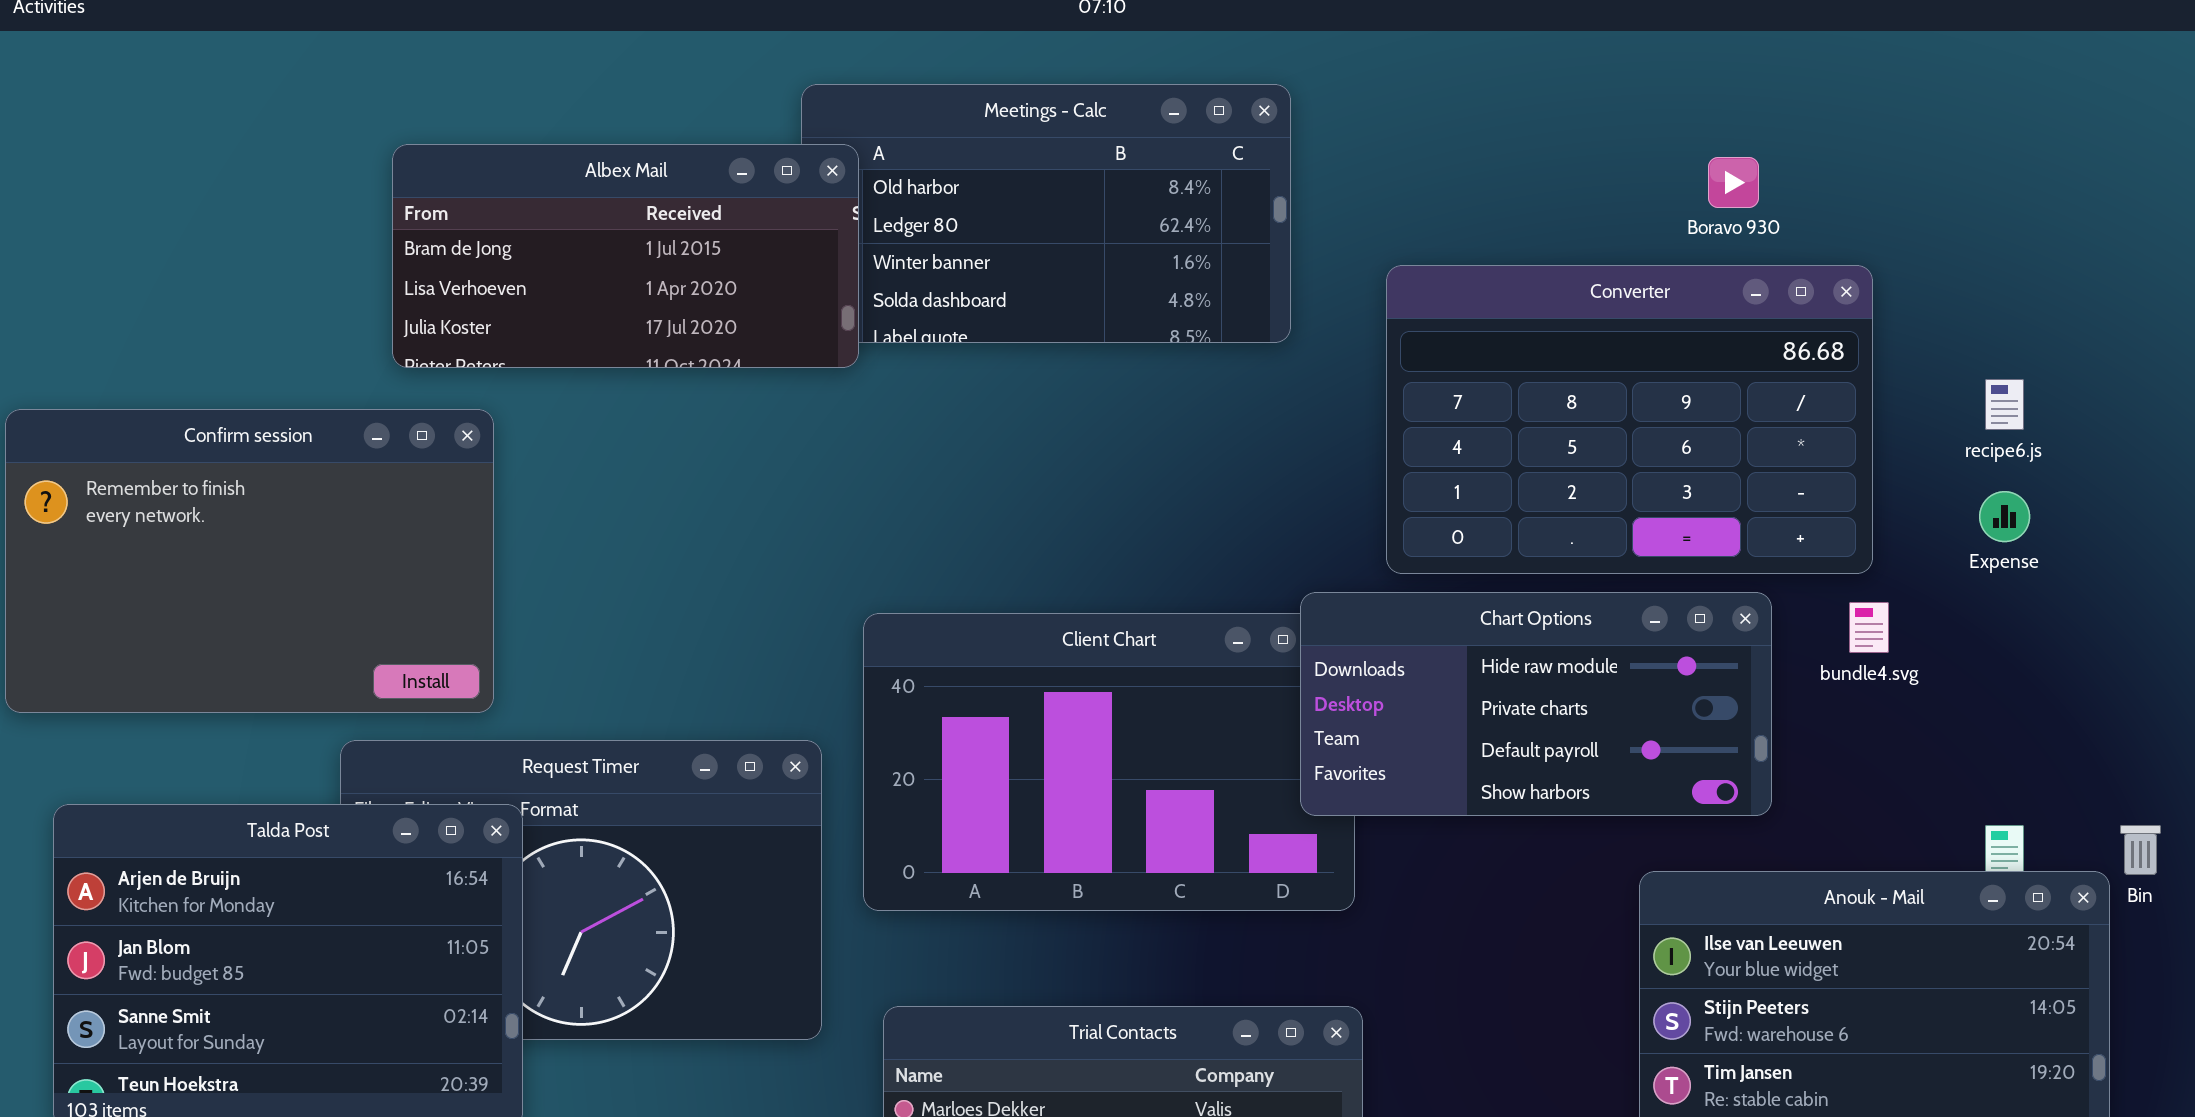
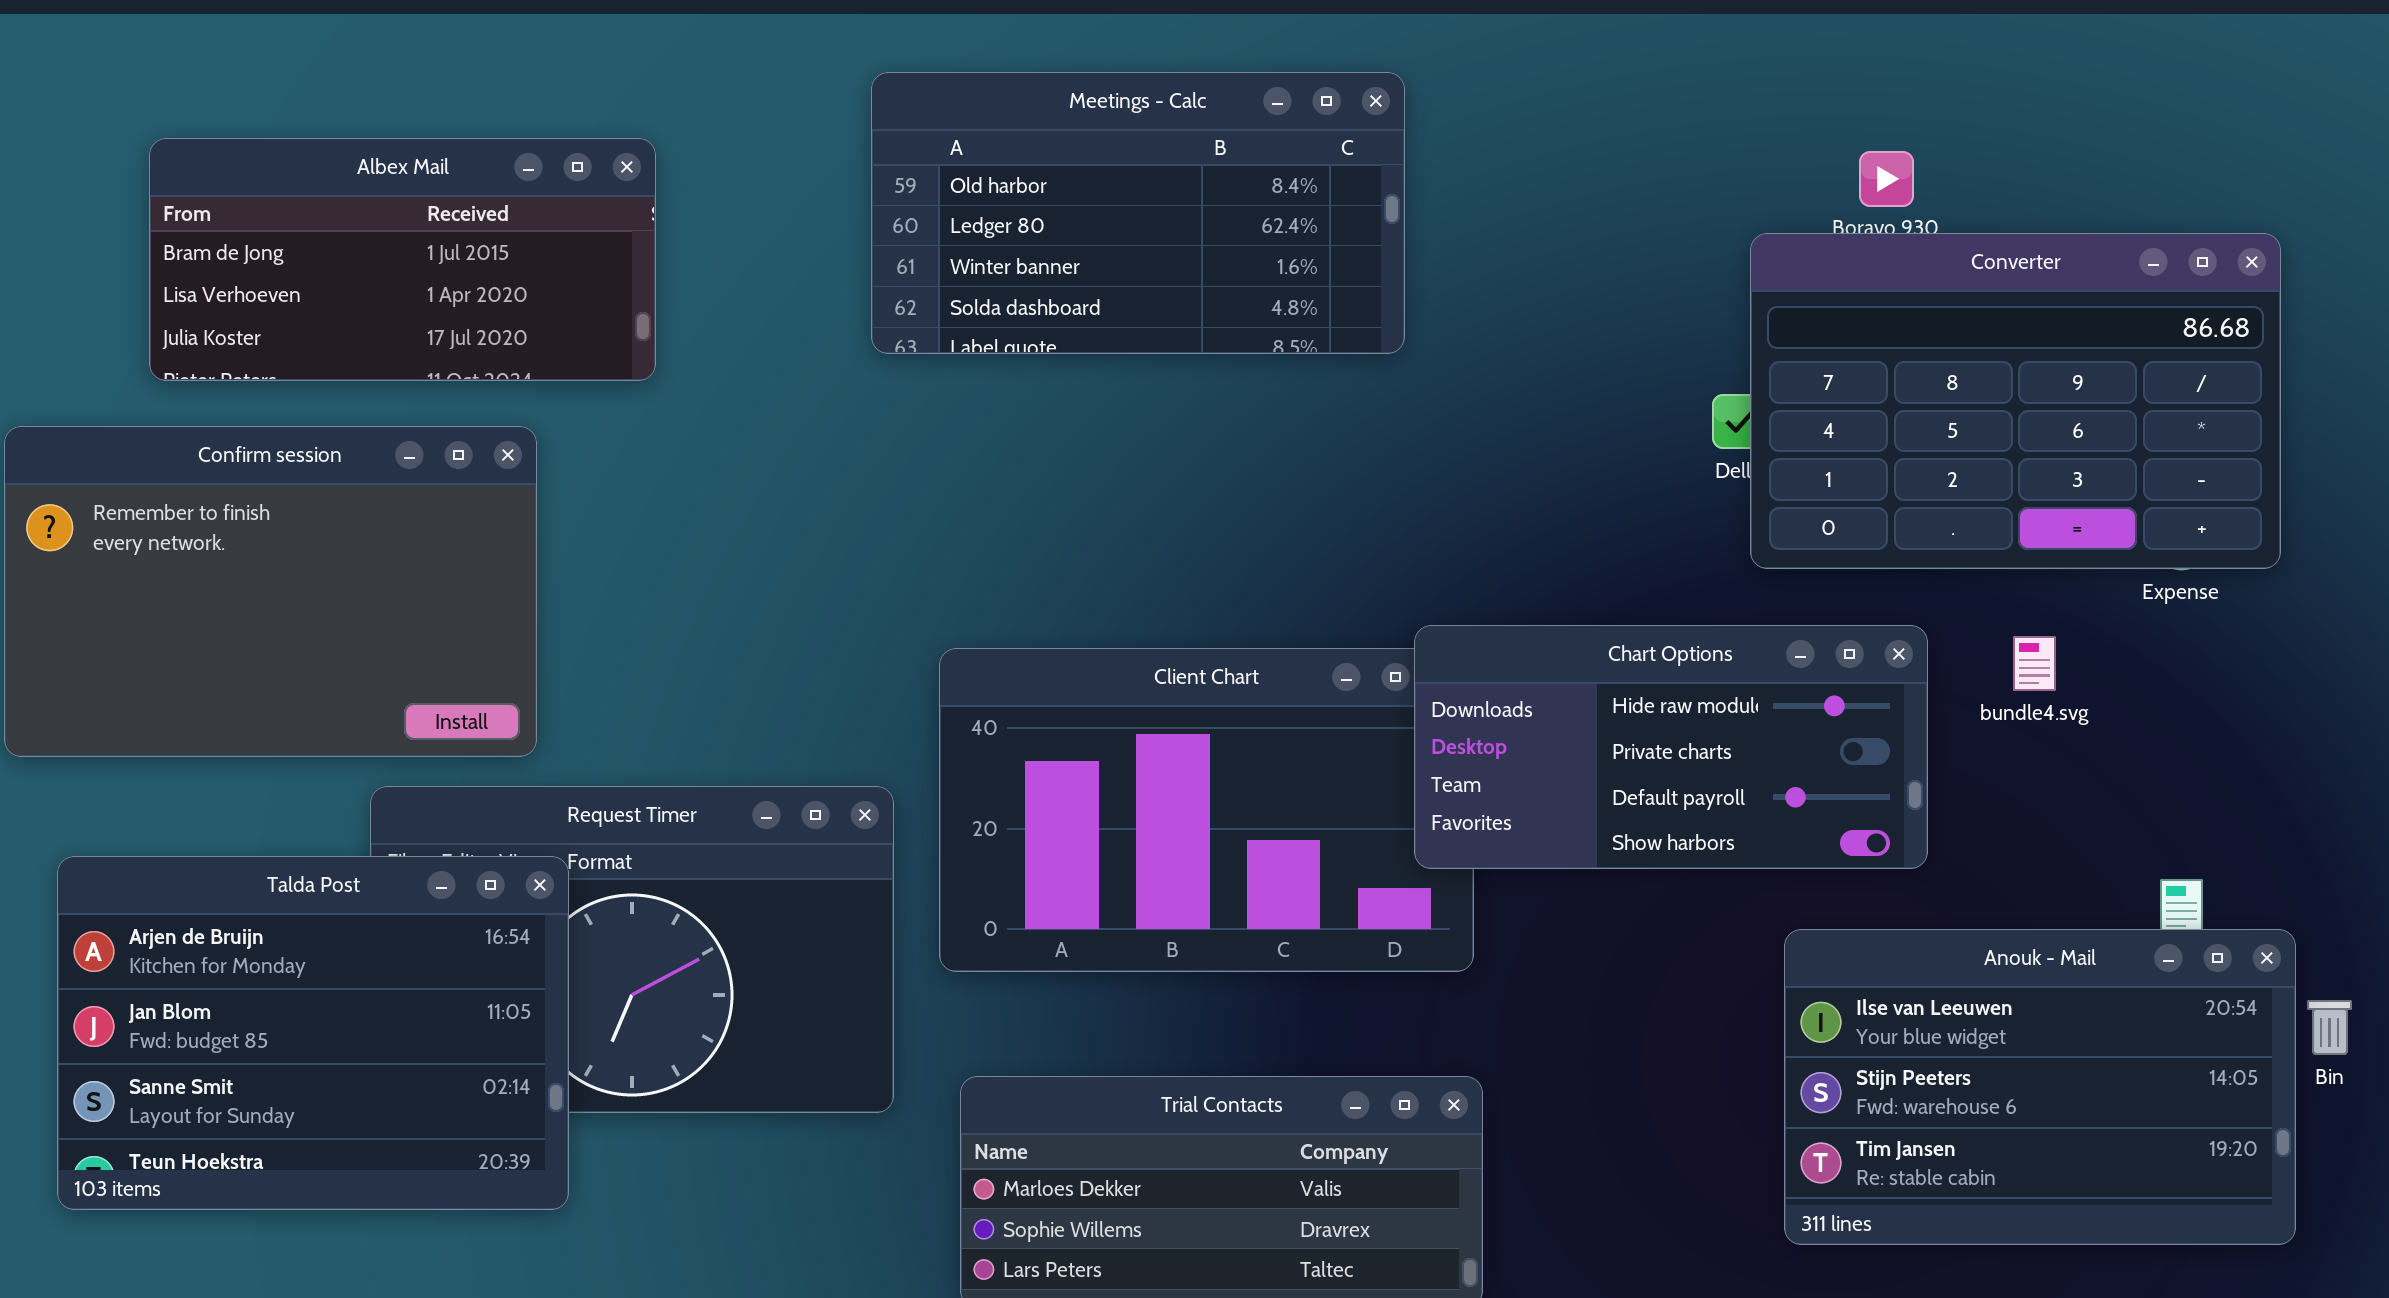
Albex Mail: [392,144,859,368] -> [149,138,656,381], moved
Converter: [1386,265,1873,574] -> [1750,233,2281,569], moved
Bin: [2120,825,2161,875] -> [2307,1000,2352,1055], moved

